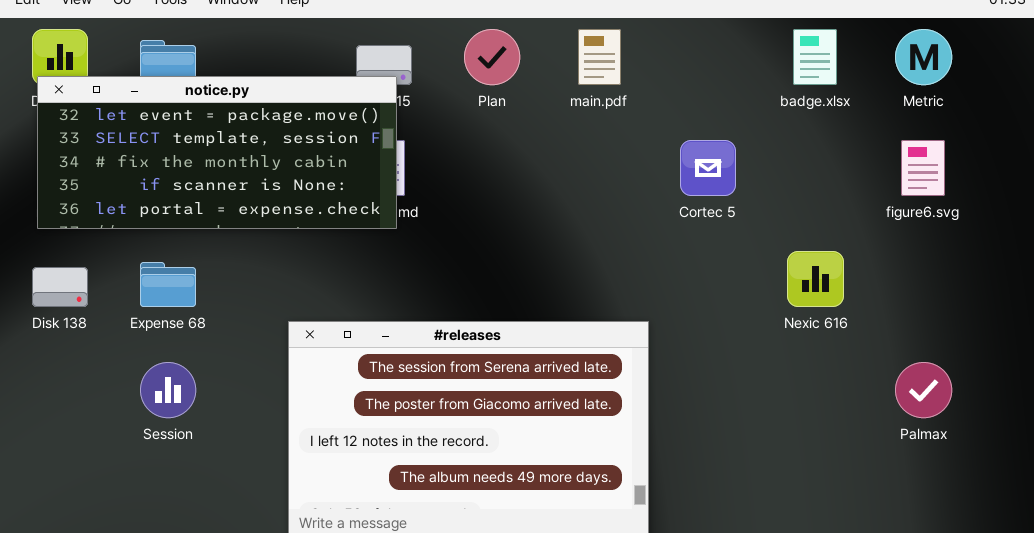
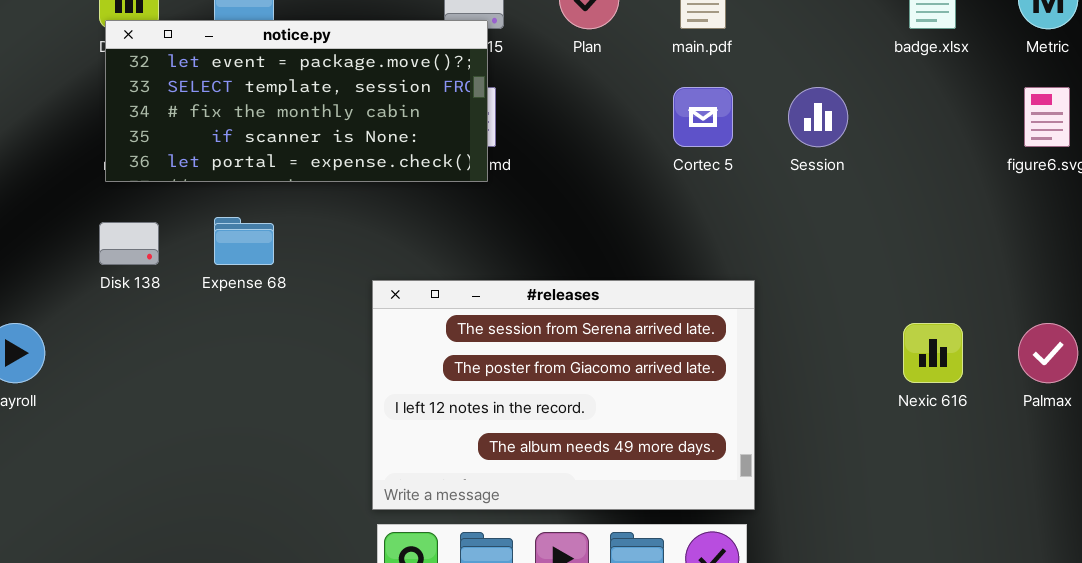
Cortec 5: [680,140,736,196] -> [673,87,733,147], moved
Nexic 616: [787,251,844,307] -> [903,323,963,383], moved
Session: [140,362,196,418] -> [788,87,848,147], moved

